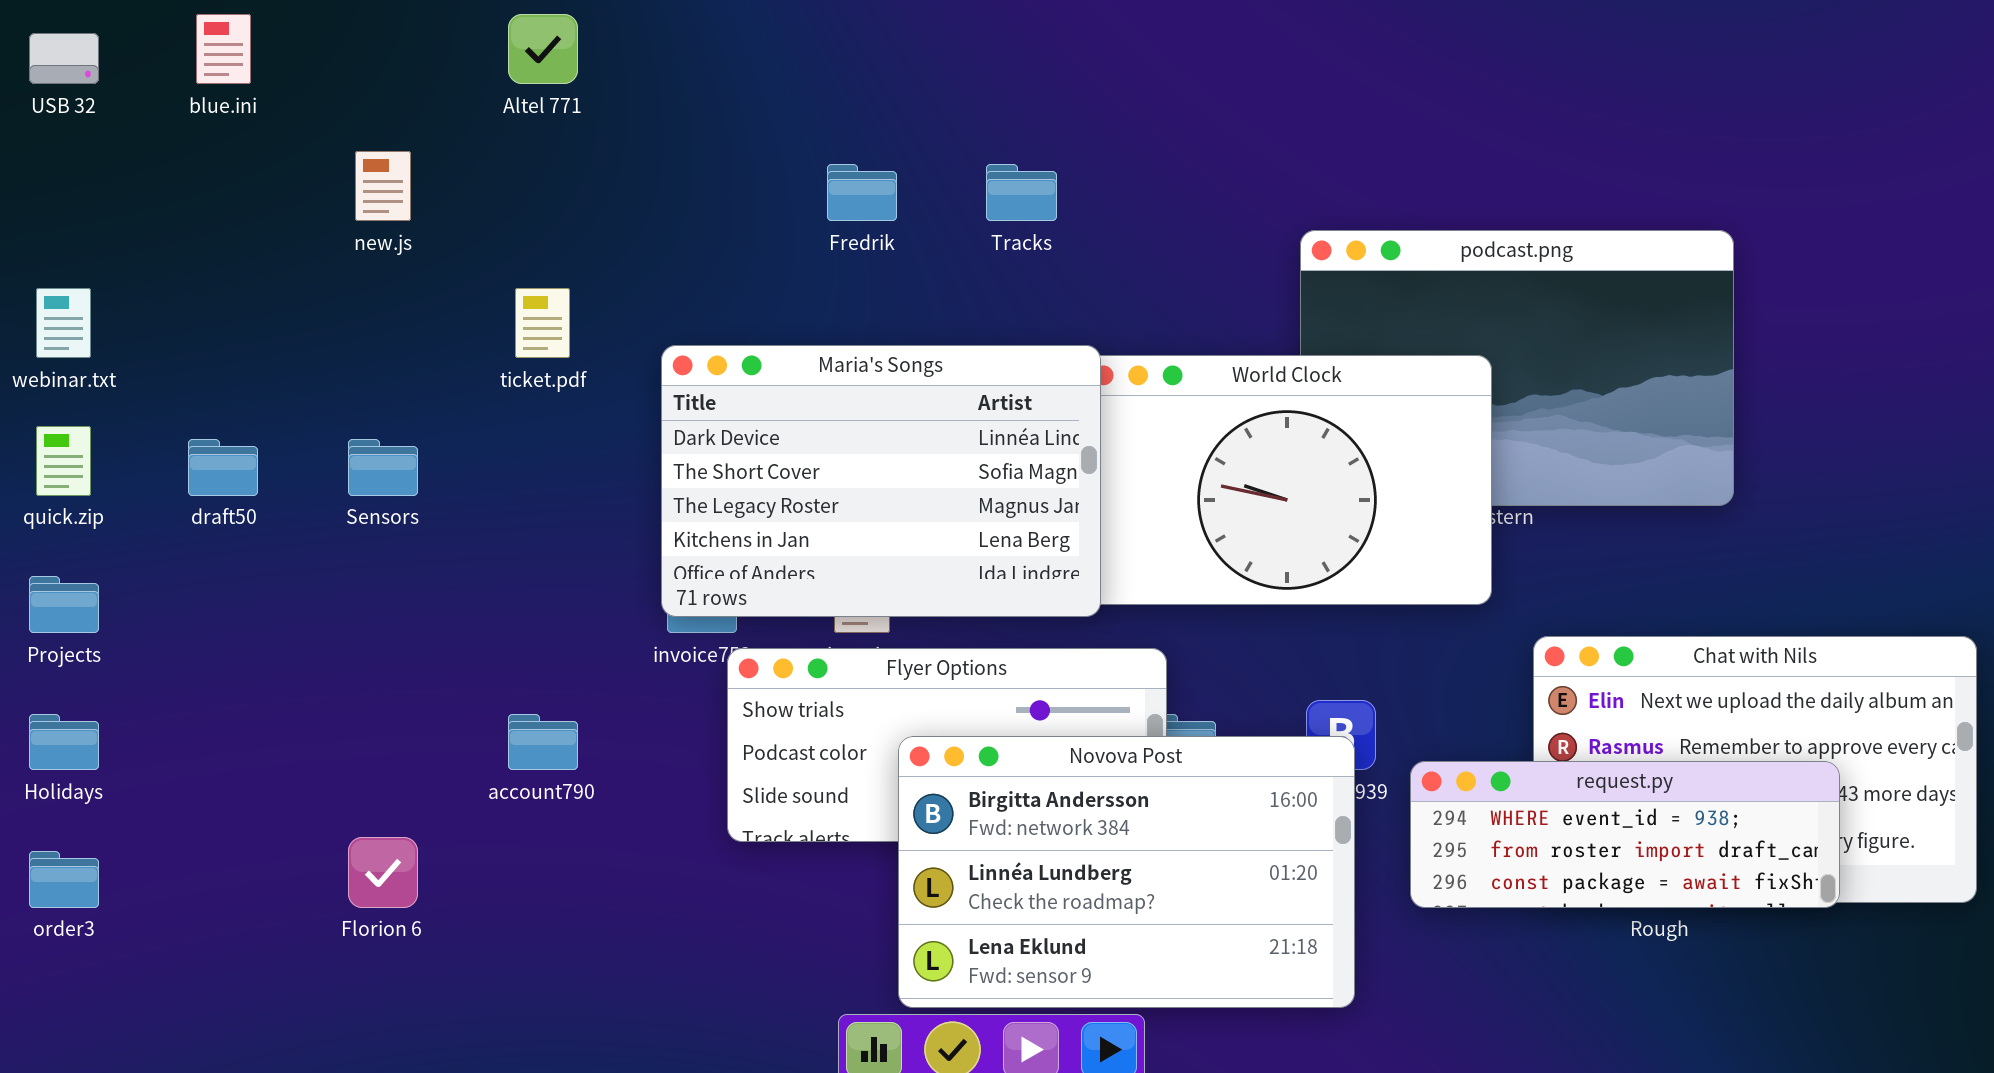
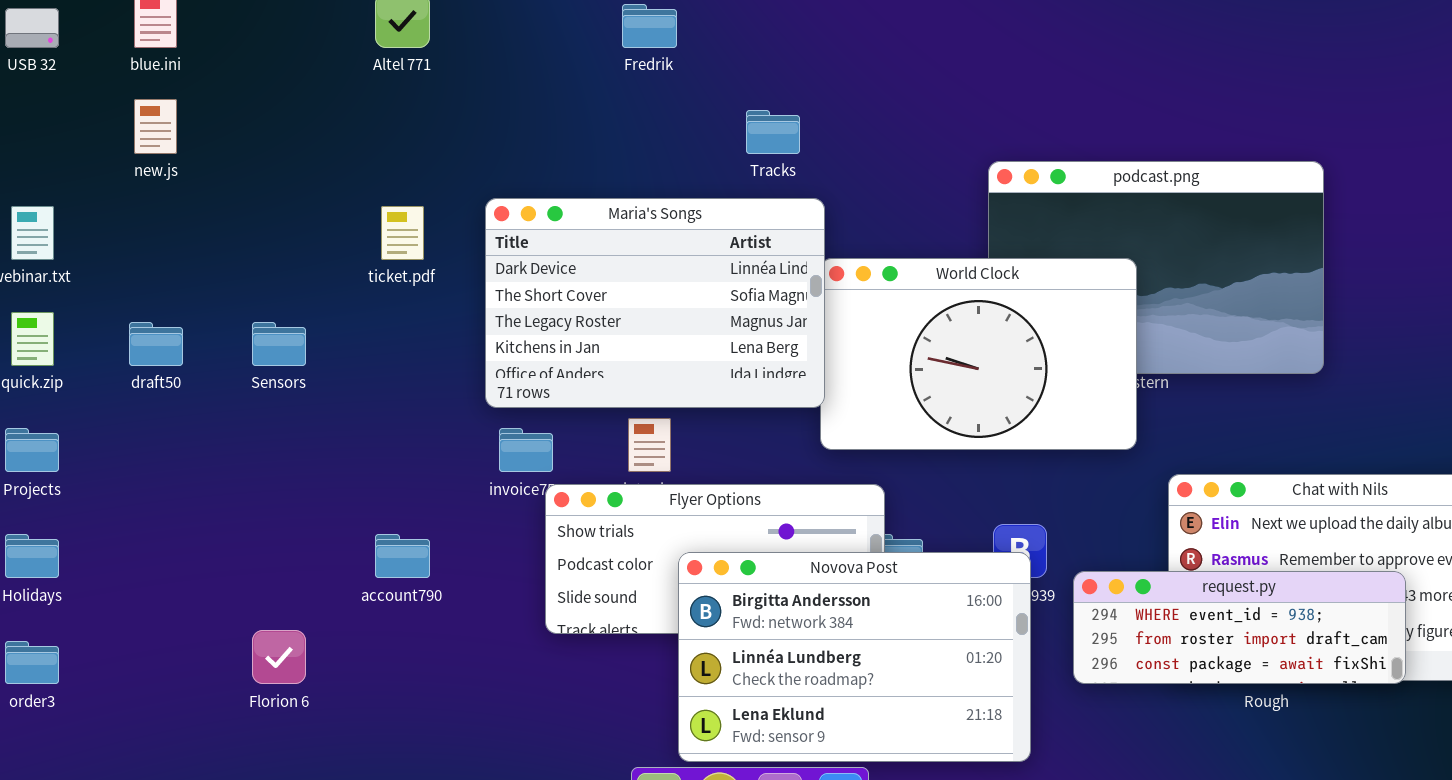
new.js: [355,151,411,221] -> [134,99,177,154], moved
Fredrik: [827,164,897,221] -> [622,4,677,48], moved
Maria's Songs: [661,345,1101,617] -> [485,198,825,408], moved

